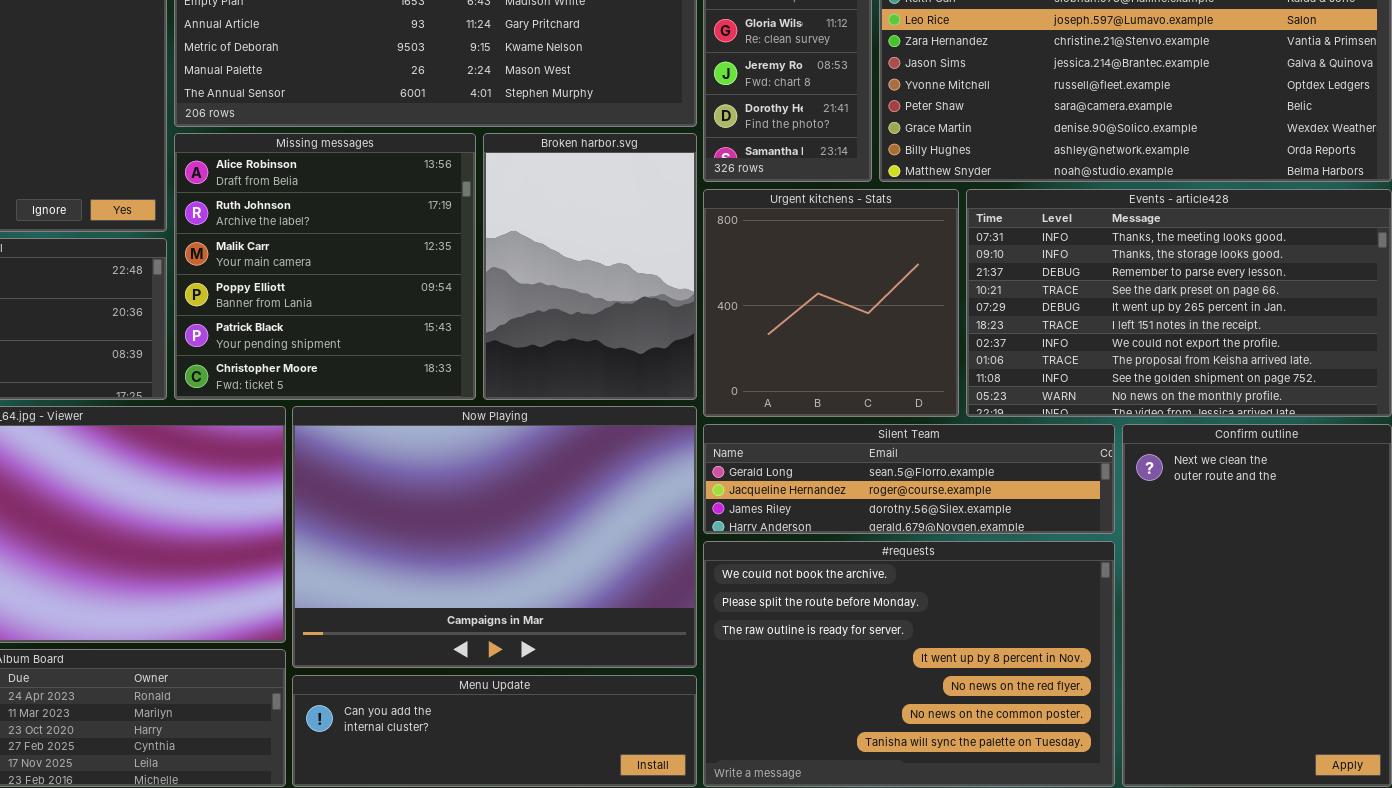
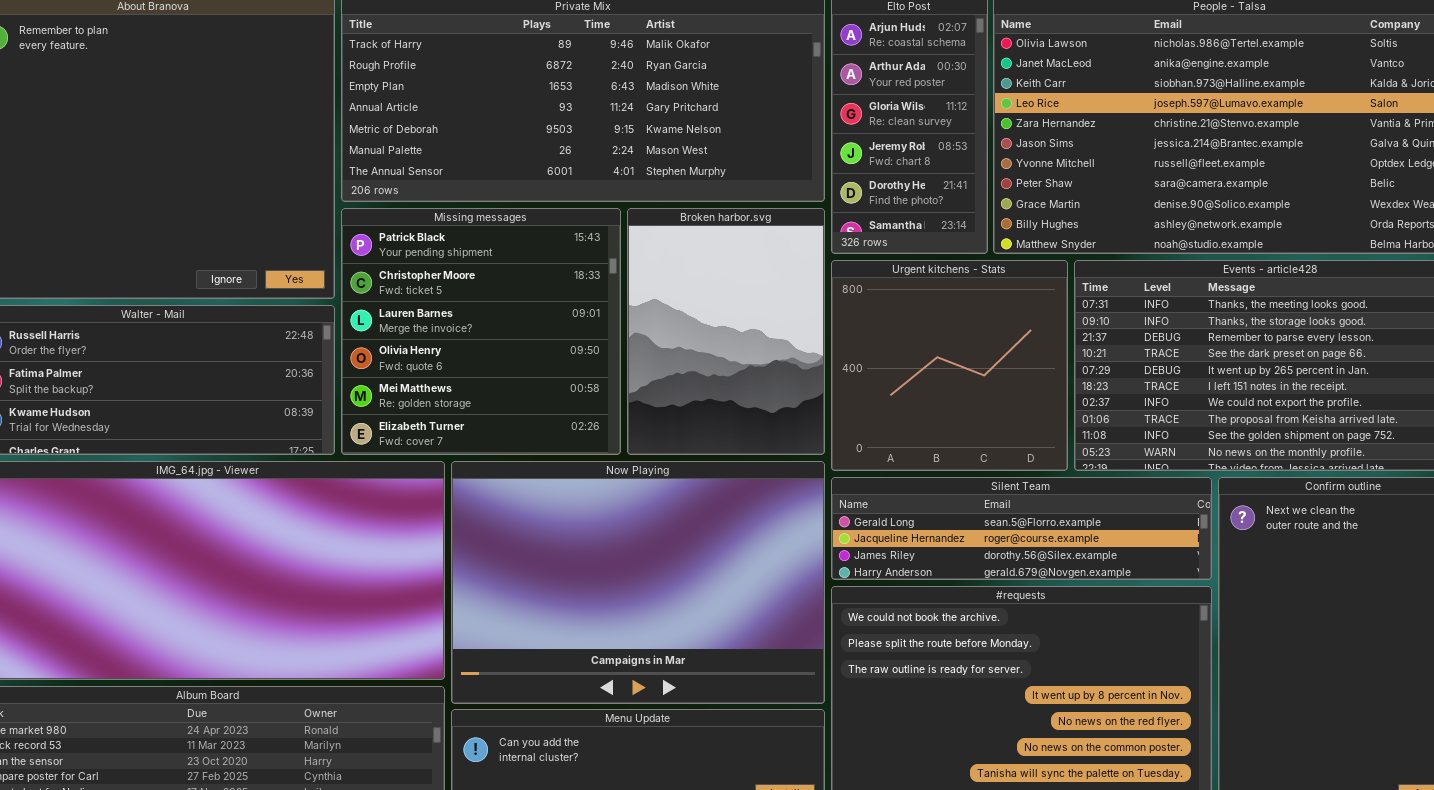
Missing messages: [174,133,476,400] -> [341,208,621,455], scrolled down 4 rows

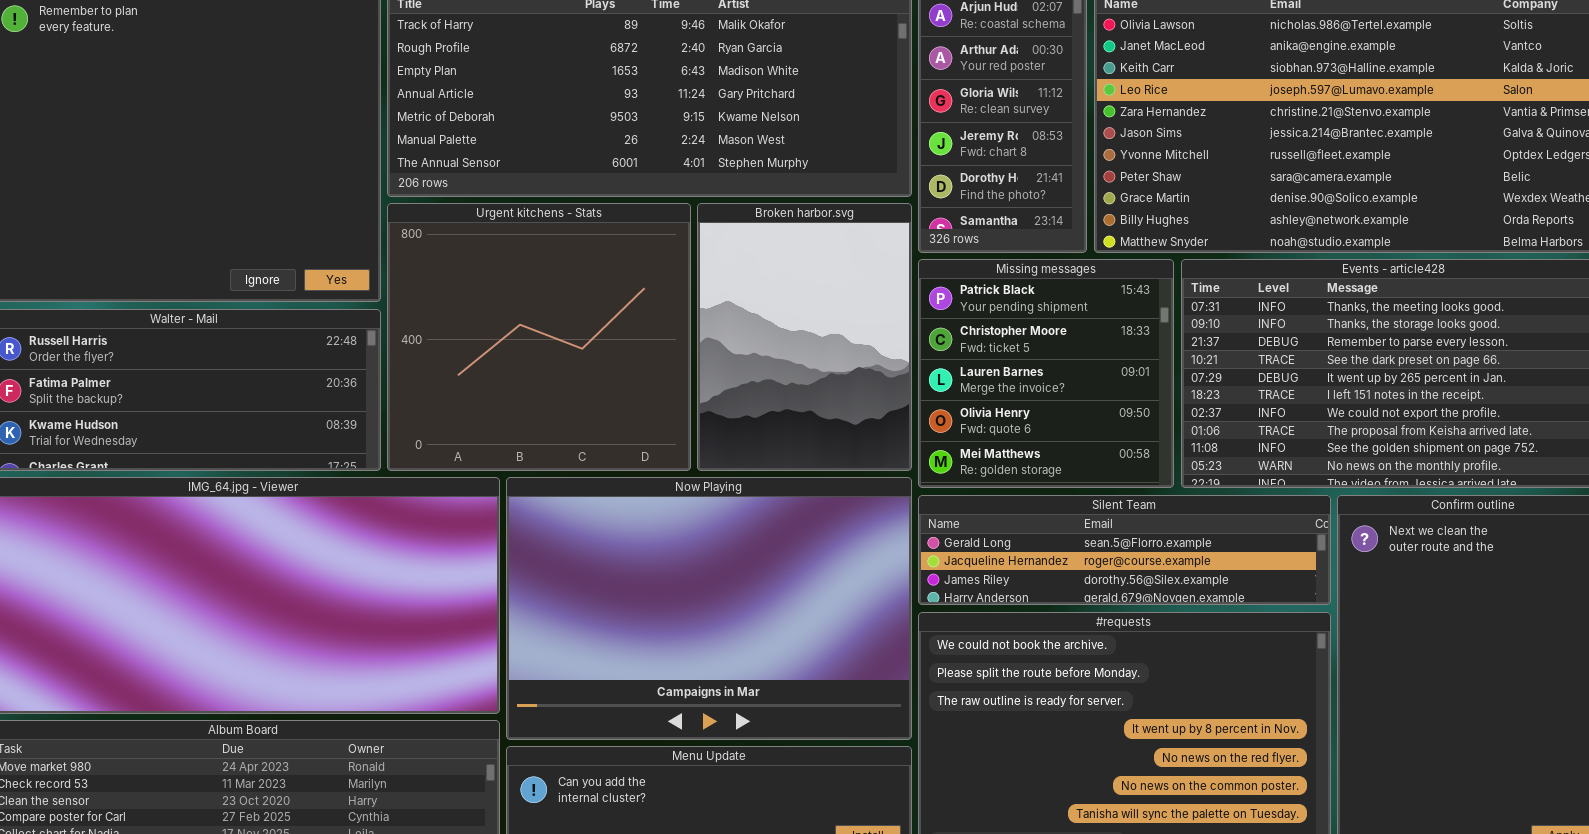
Missing messages: [341,208,621,455] -> [918,259,1174,488], moved, resized
Urgent kitchens - Stats: [831,260,1068,471] -> [387,203,691,471], moved, resized

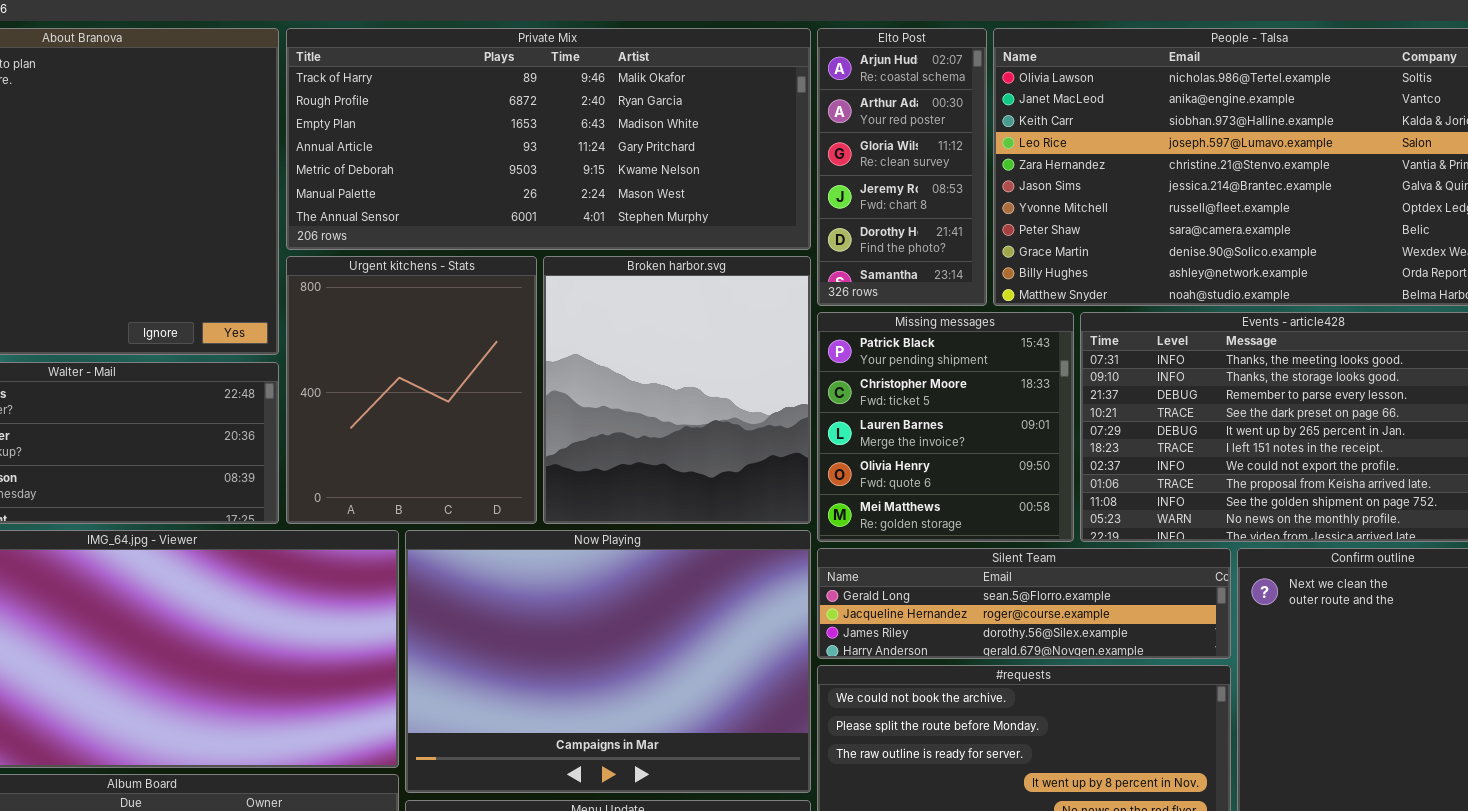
Urgent kitchens - Stats: [387,203,691,471] -> [286,256,537,524], resized
Broken harbor.svg: [697,203,912,471] -> [543,256,811,524], resized

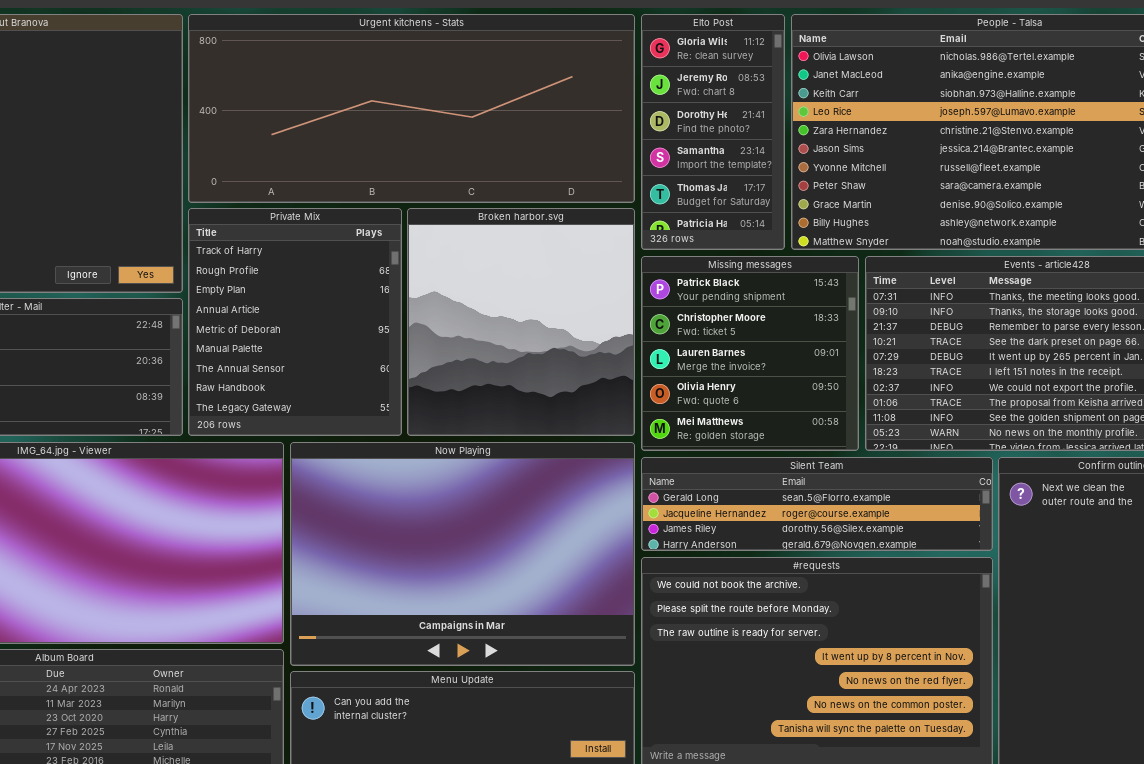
Private Mix: [286,28,811,250] -> [188,208,402,436], moved, resized
Elto Post: [817,28,987,306] -> [641,14,785,250], scrolled down 2 rows
Urgent kitchens - Stats: [286,256,537,524] -> [188,14,635,203], moved, resized

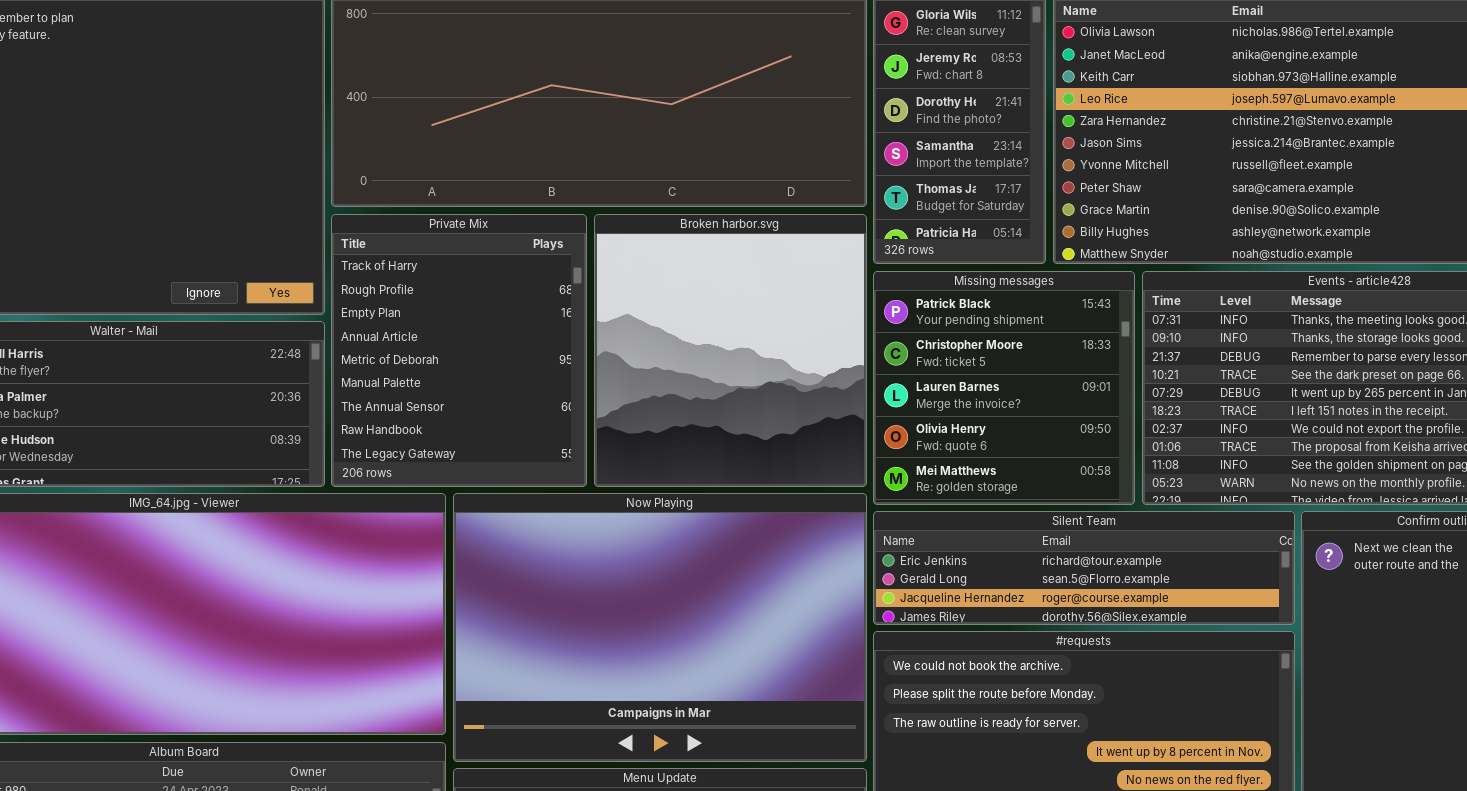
Silent Team: [641,457,993,551] -> [873,511,1295,625], scrolled up 1 row

